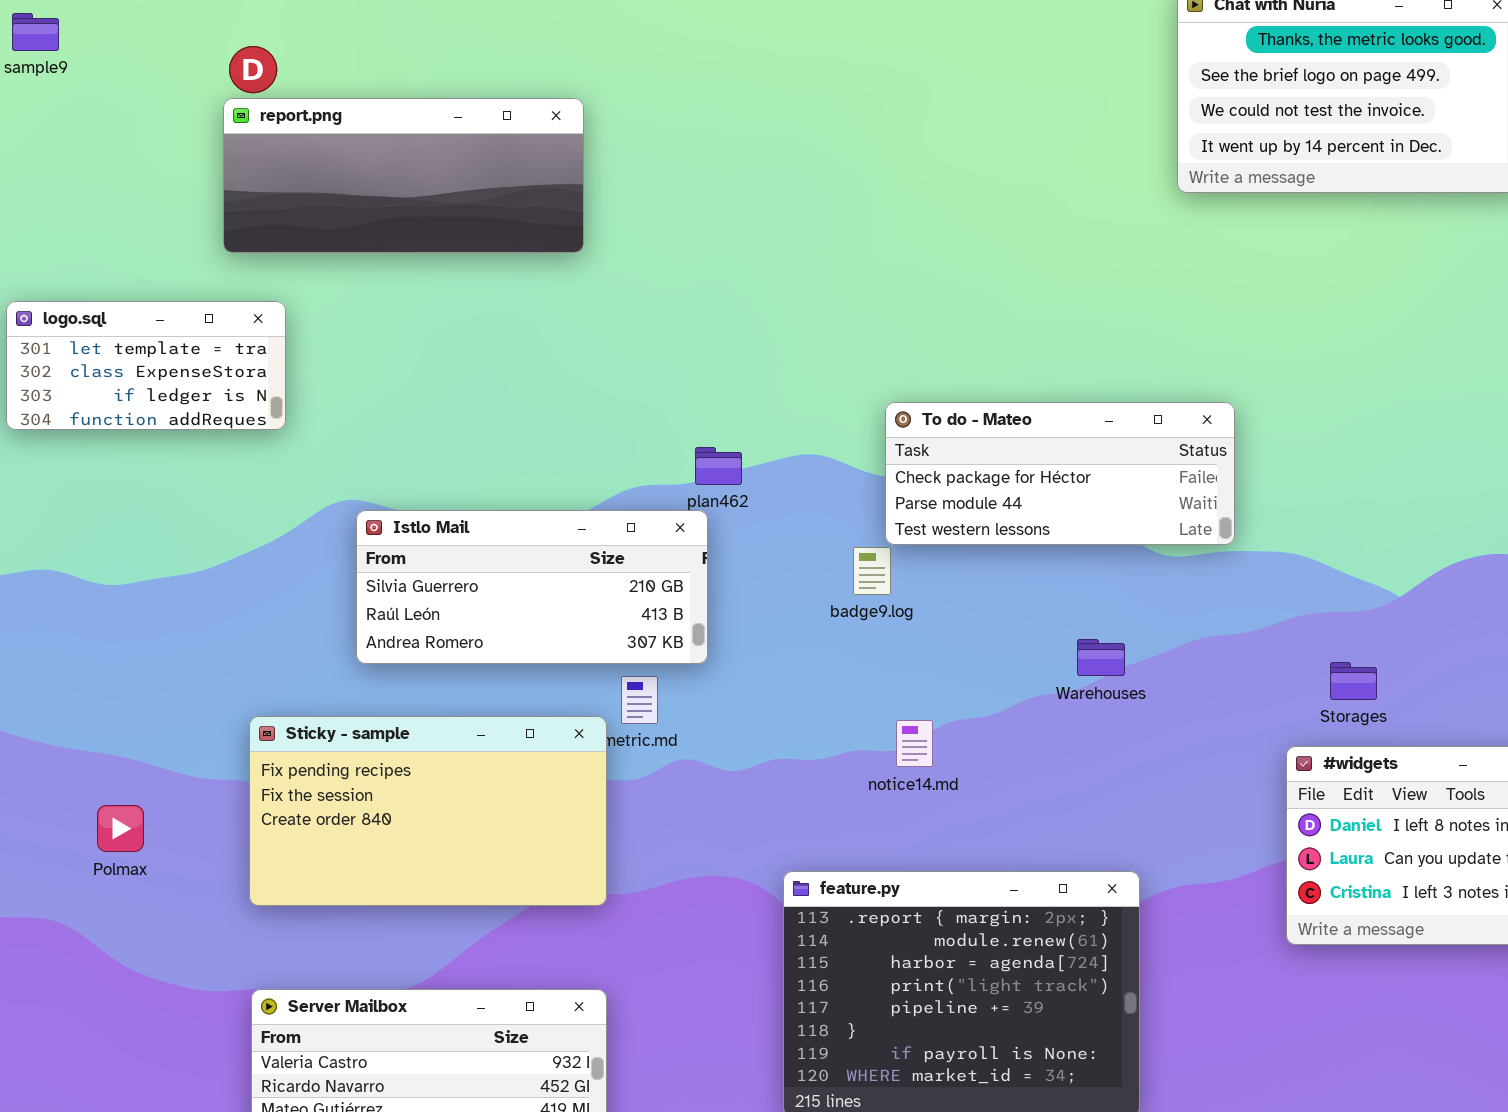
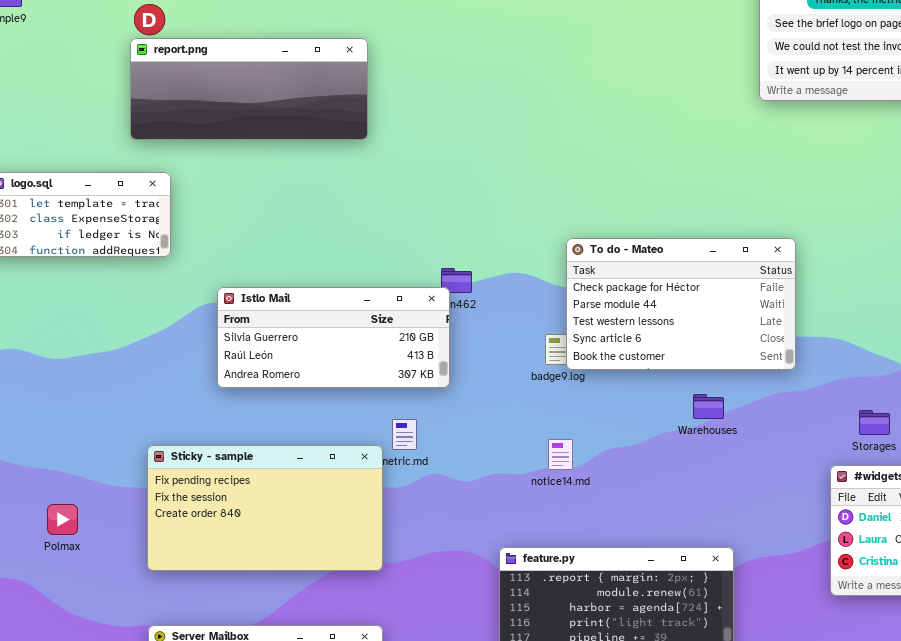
To do - Mateo: [885,402,1235,545] -> [566,238,796,370], resized
Istlo Mail: [356,510,708,664] -> [217,287,450,388], moved
notice14.md: [896,720,933,767] -> [548,439,573,470], moved

